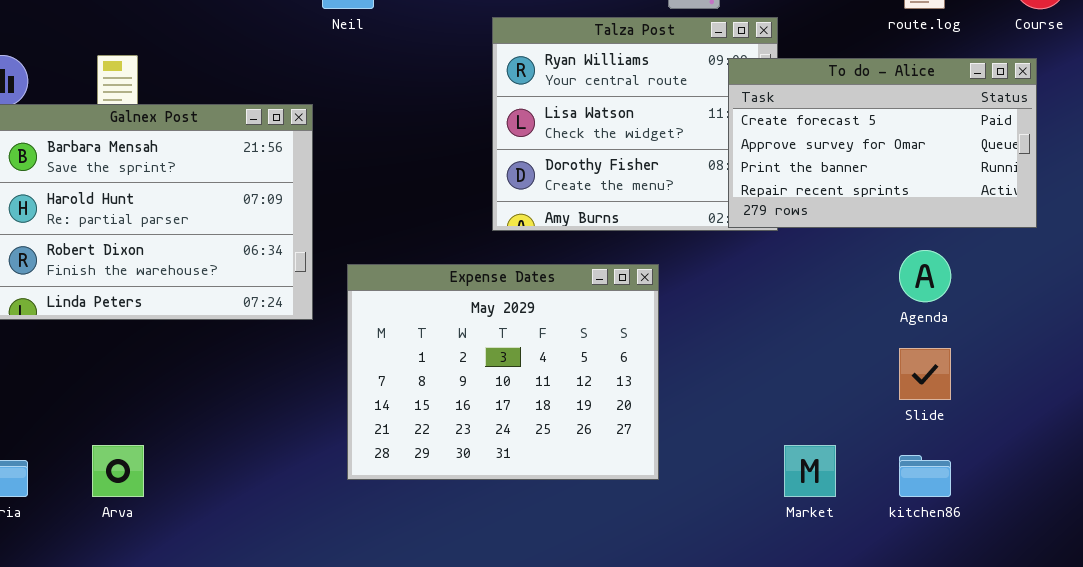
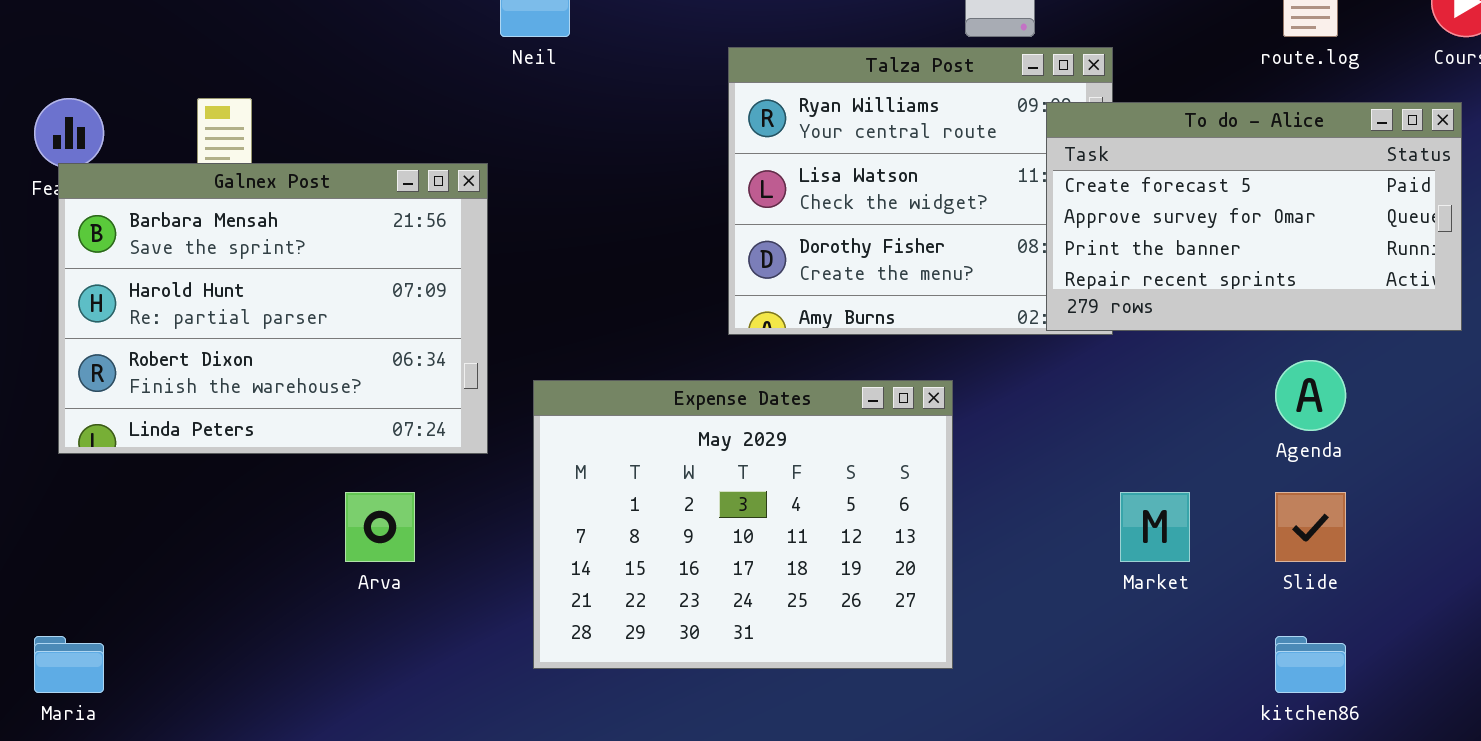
Arva: [92,445,144,497] -> [345,492,415,562], moved
Market: [784,445,836,497] -> [1120,492,1190,562], moved

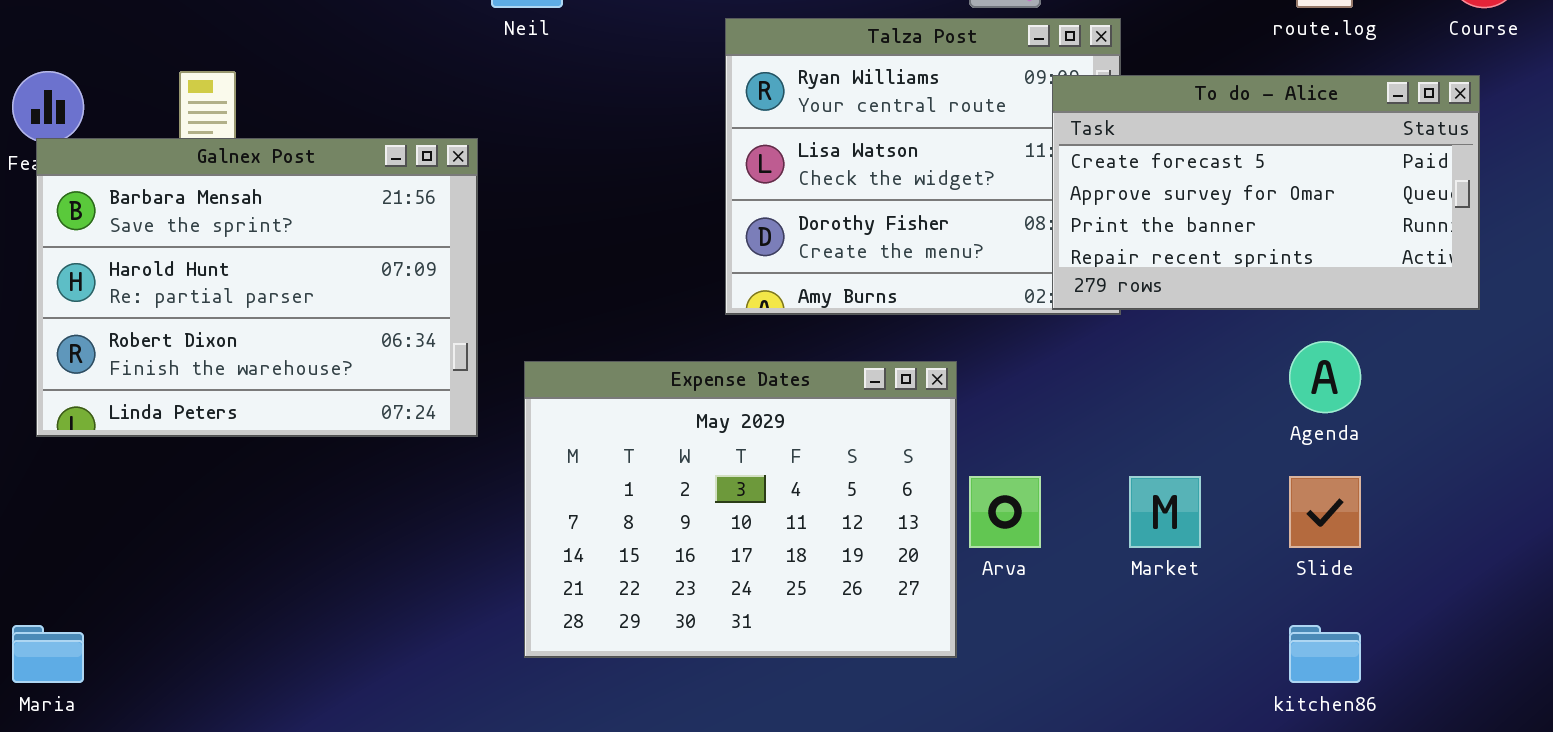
Arva: [345,492,415,562] -> [969,476,1041,548], moved

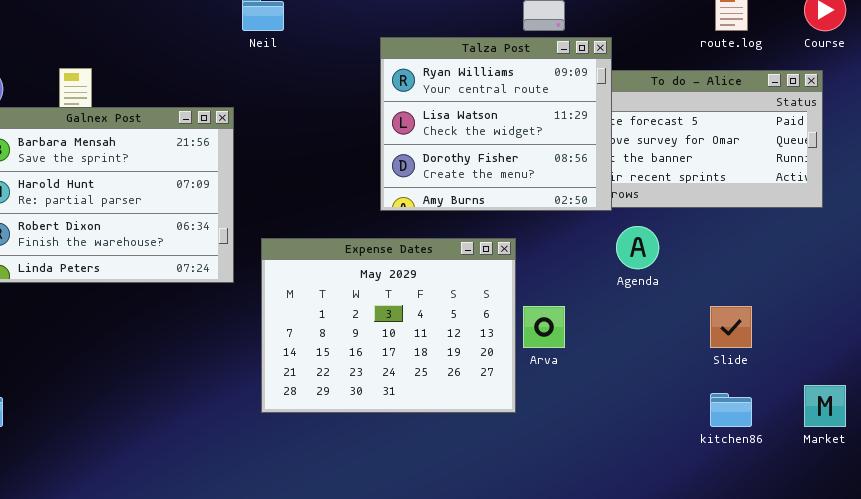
Talza Post: [725,18,1121,315] -> [380,37,612,211], raised
Agenda: [1289,341,1361,413] -> [616,226,659,269], moved
Market: [1129,476,1201,548] -> [804,385,846,427], moved

